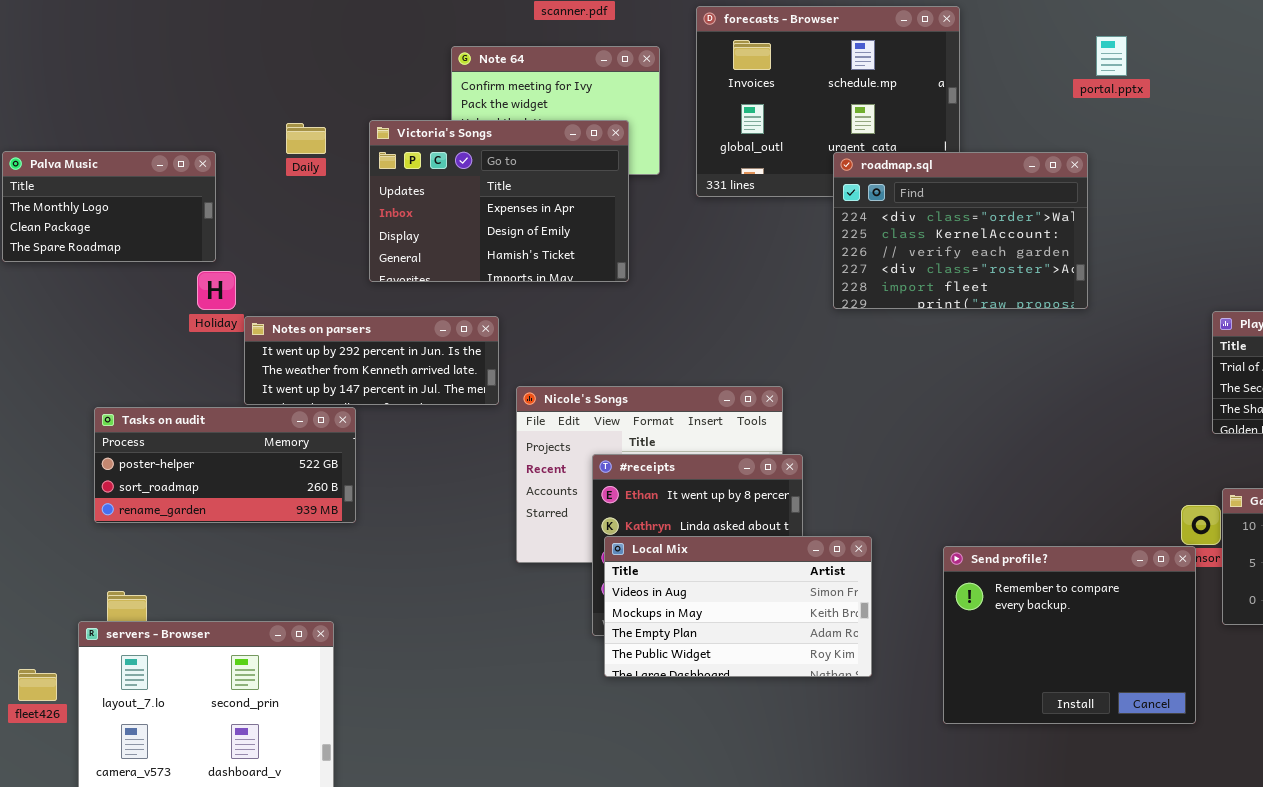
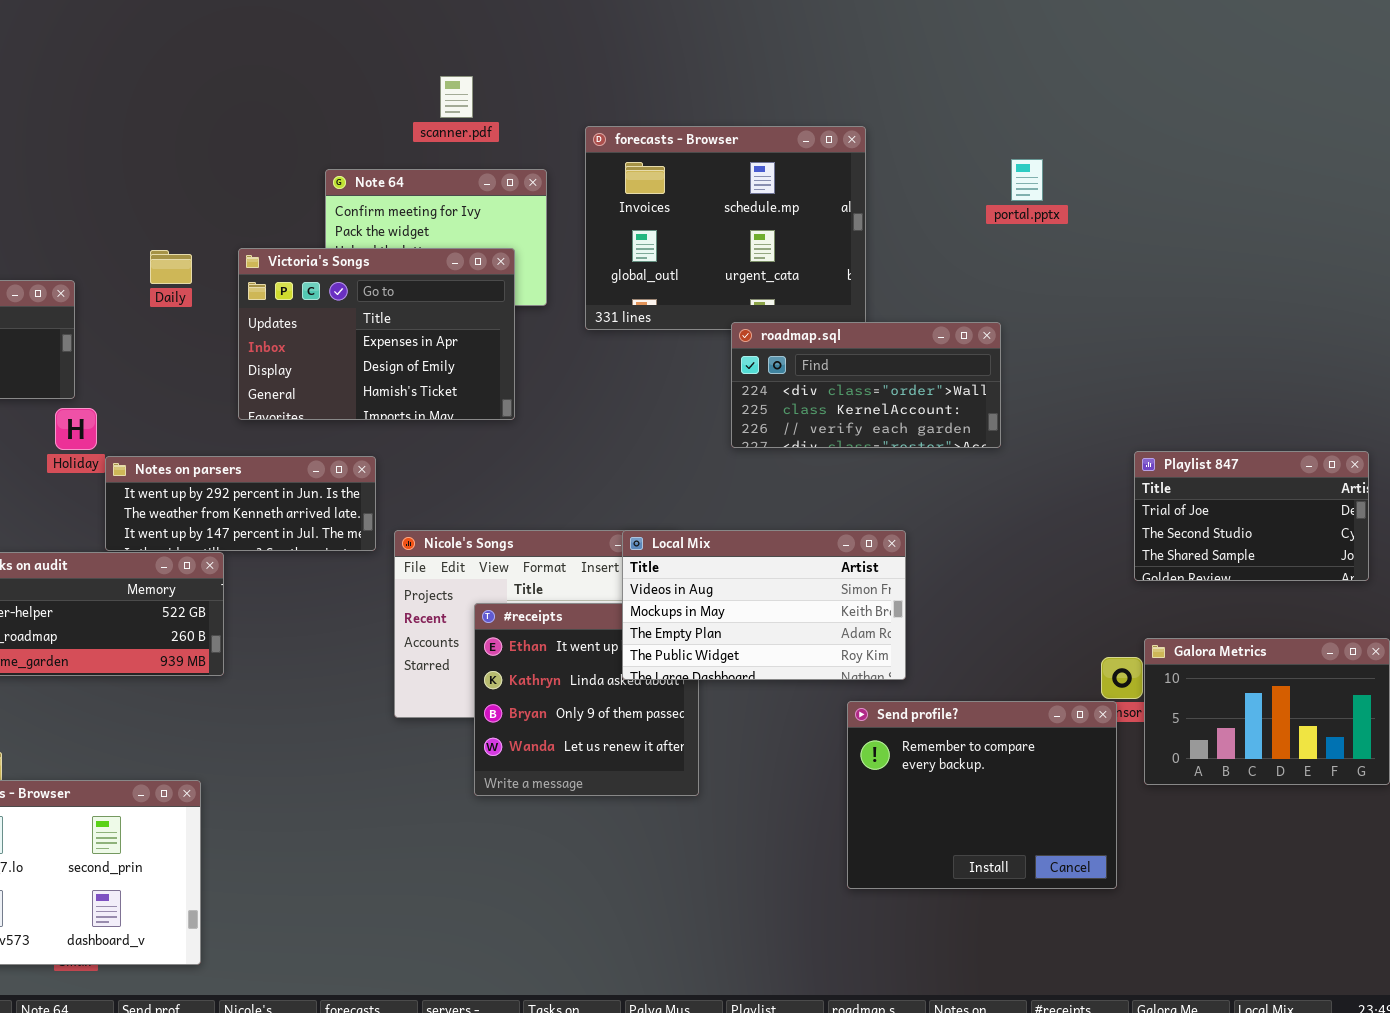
roadmap.sql: [833,152,1088,309] -> [731,322,1001,448], resized
Local Mix: [604,536,872,677] -> [622,530,906,680], moved

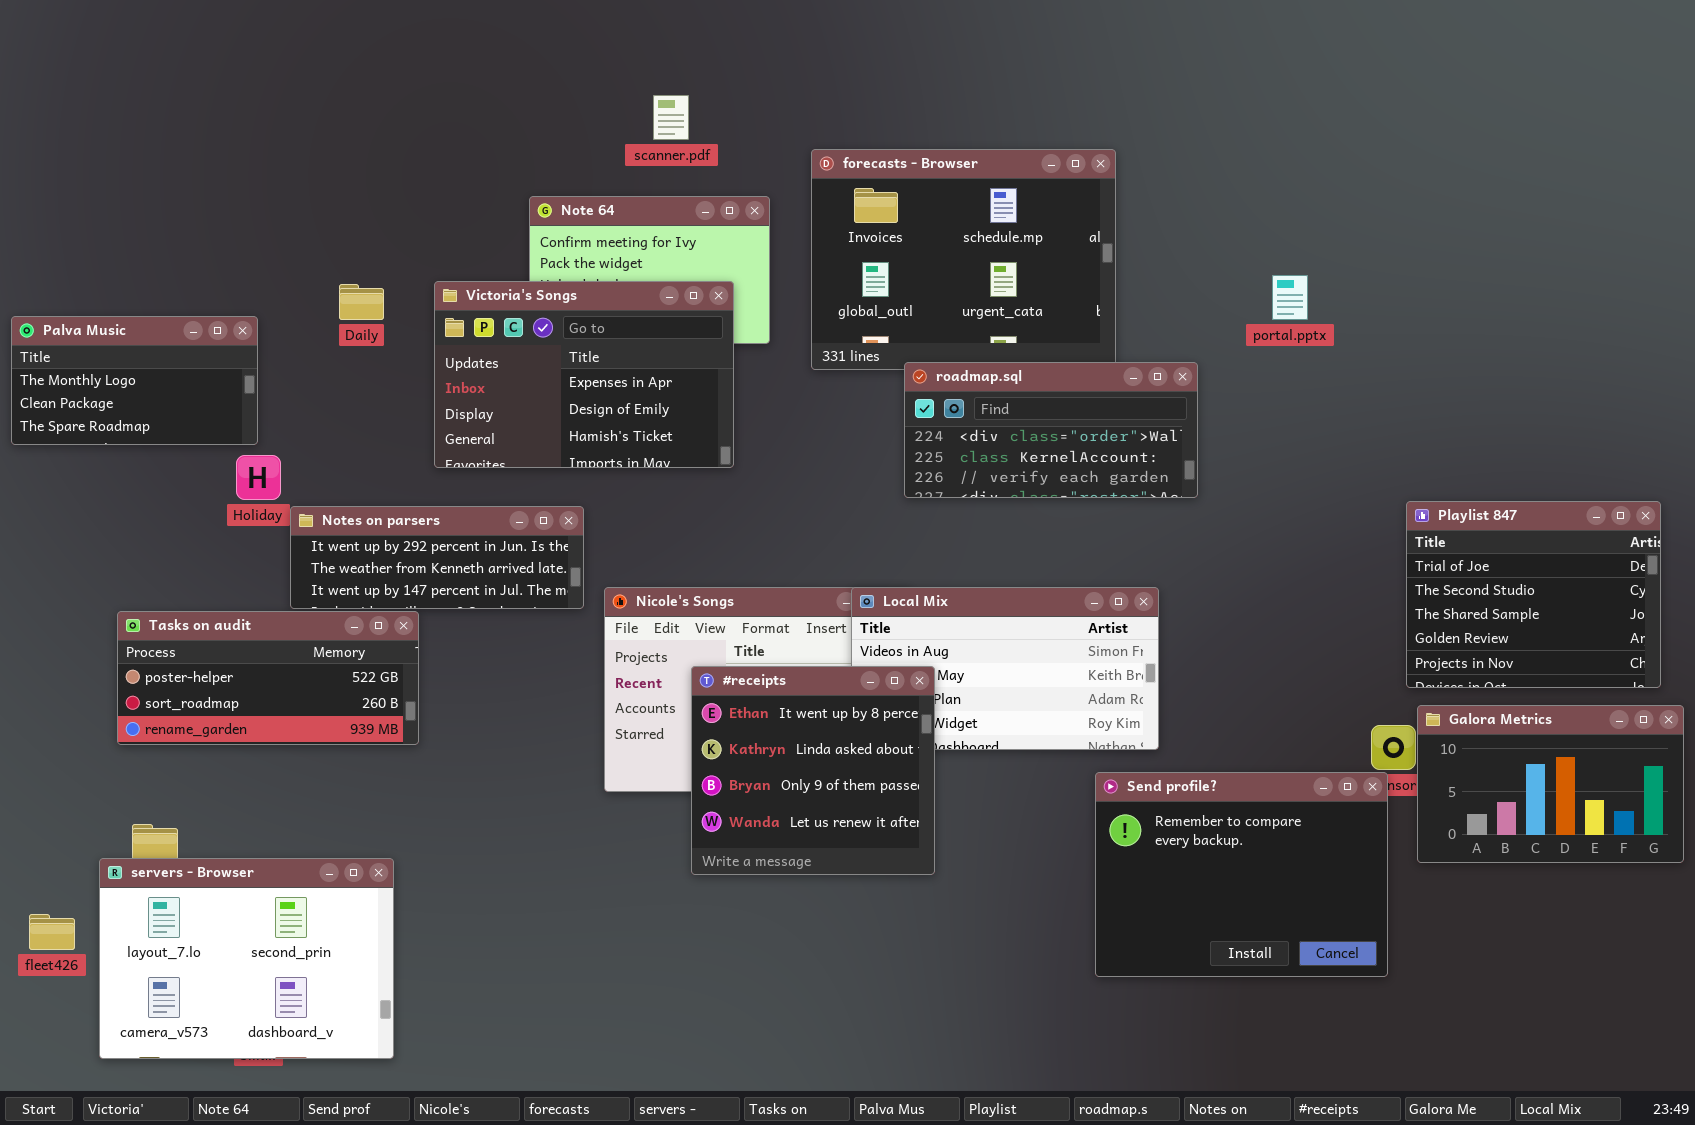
portal.pptx: [1011,159,1043,201] -> [1272,275,1308,320], moved
roadmap.sql: [731,322,1001,448] -> [904,362,1198,498], moved
Playlist 847: [1134,451,1369,581] -> [1406,501,1661,688], resized
#receipts: [474,603,699,796] -> [691,666,935,875], raised

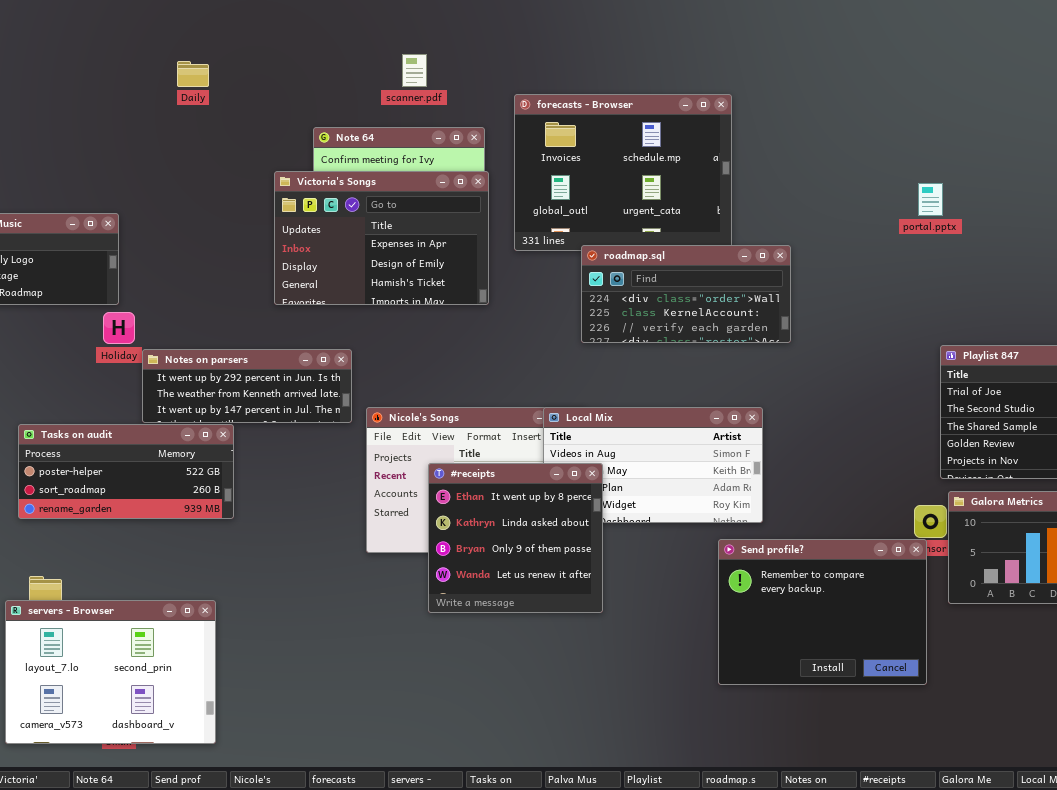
portal.pptx: [1272,275,1308,320] -> [918,183,943,216], moved
Victoria's Songs: [434,281,734,468] -> [274,171,489,305], moved
Daily: [339,284,384,320] -> [177,61,209,87], moved

